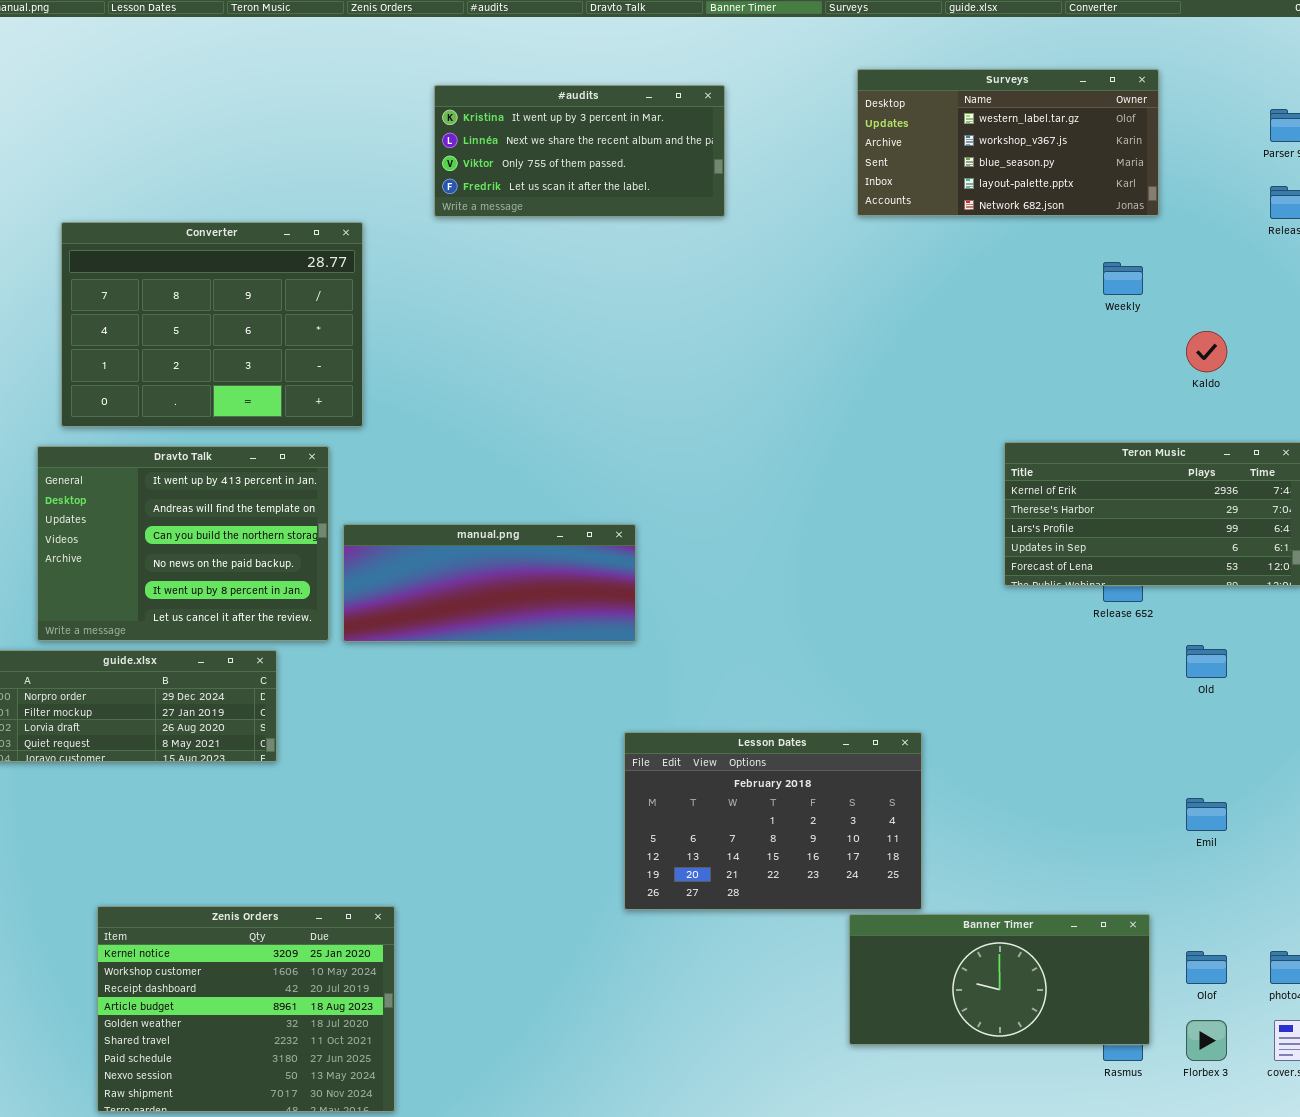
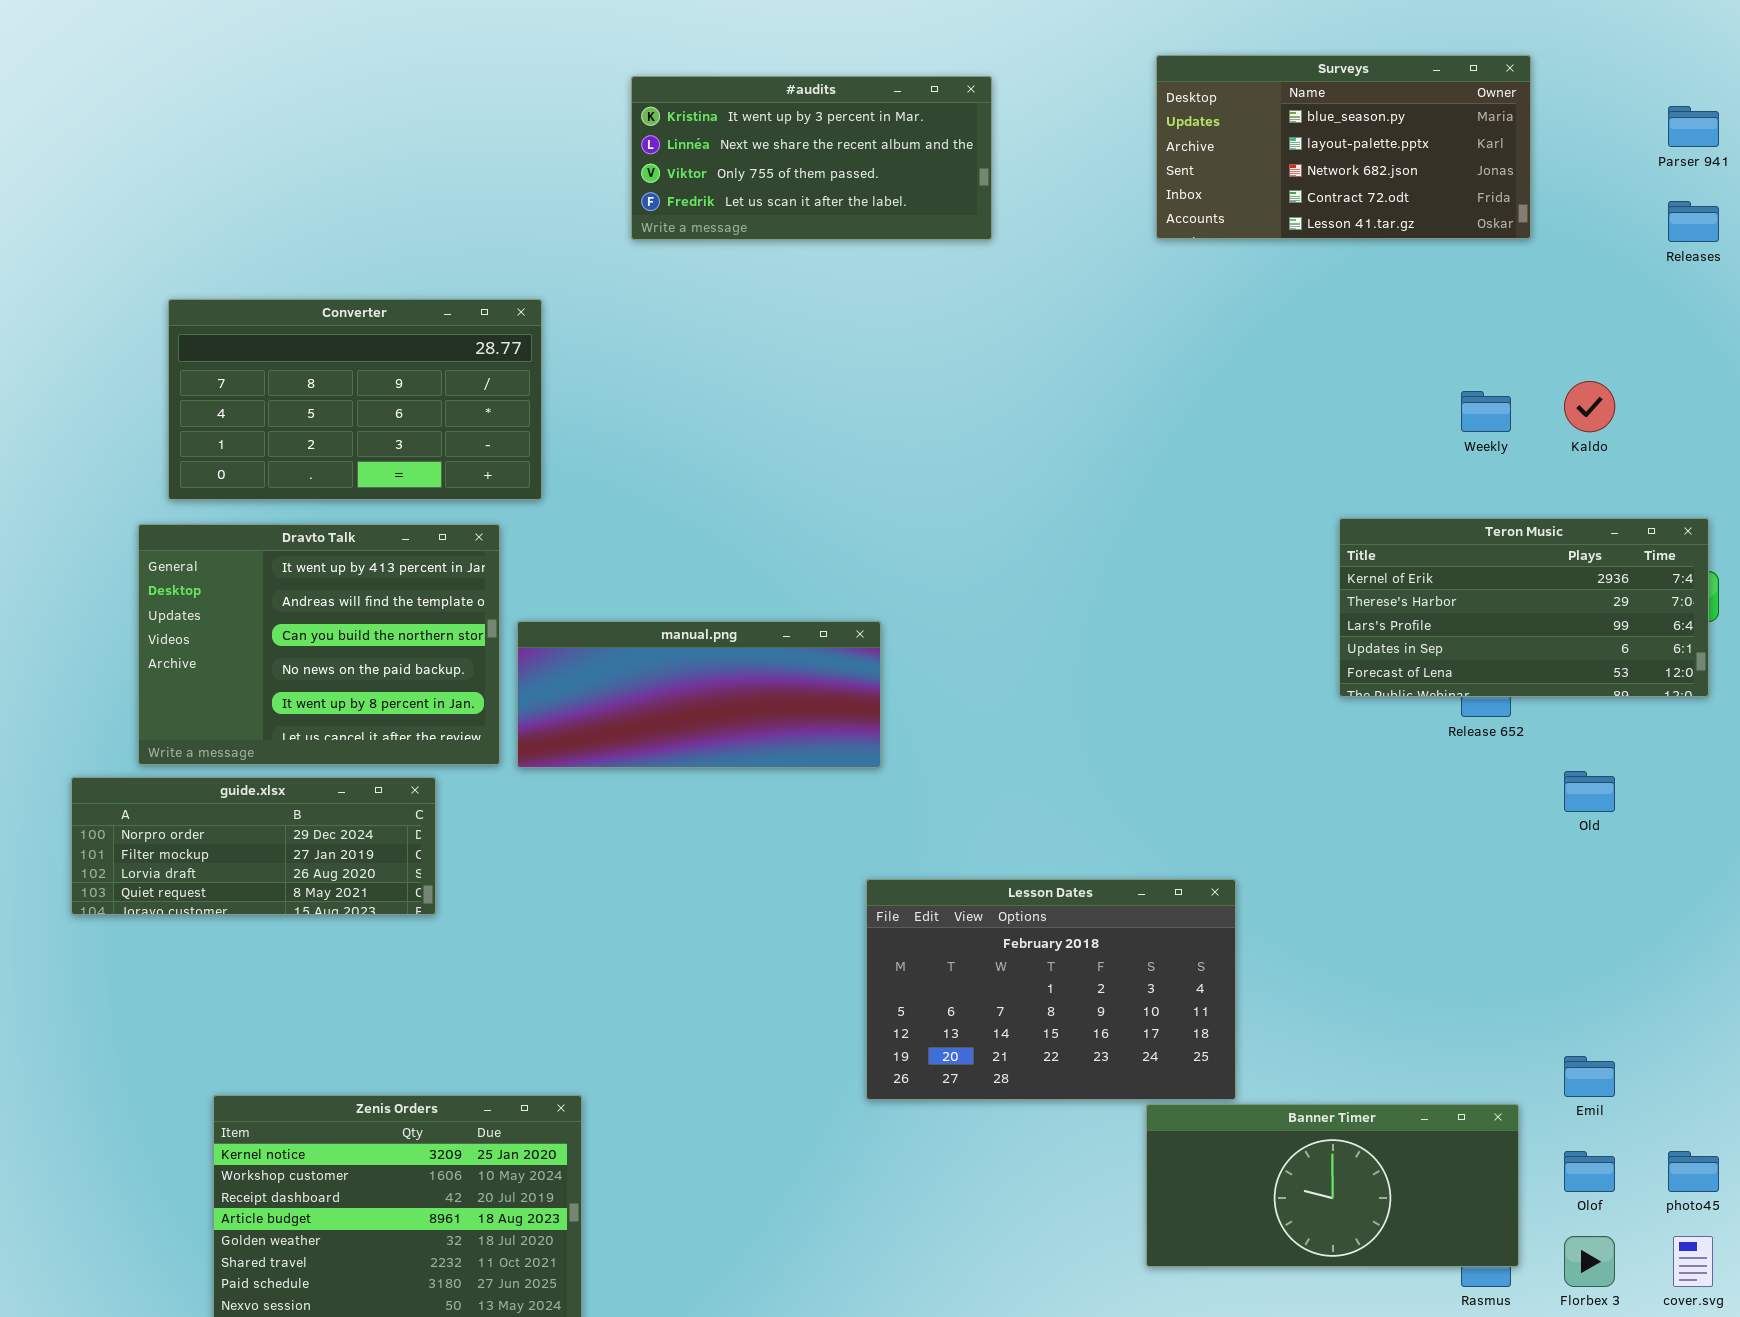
Surveys: [857,69,1159,216] -> [1156,55,1531,239], scrolled down 2 rows
Converter: [61,222,363,427] -> [168,299,542,500], resized
Weekly: [1103,262,1143,295] -> [1461,391,1511,432], moved
Emil: [1186,798,1227,831] -> [1564,1056,1615,1097], moved

